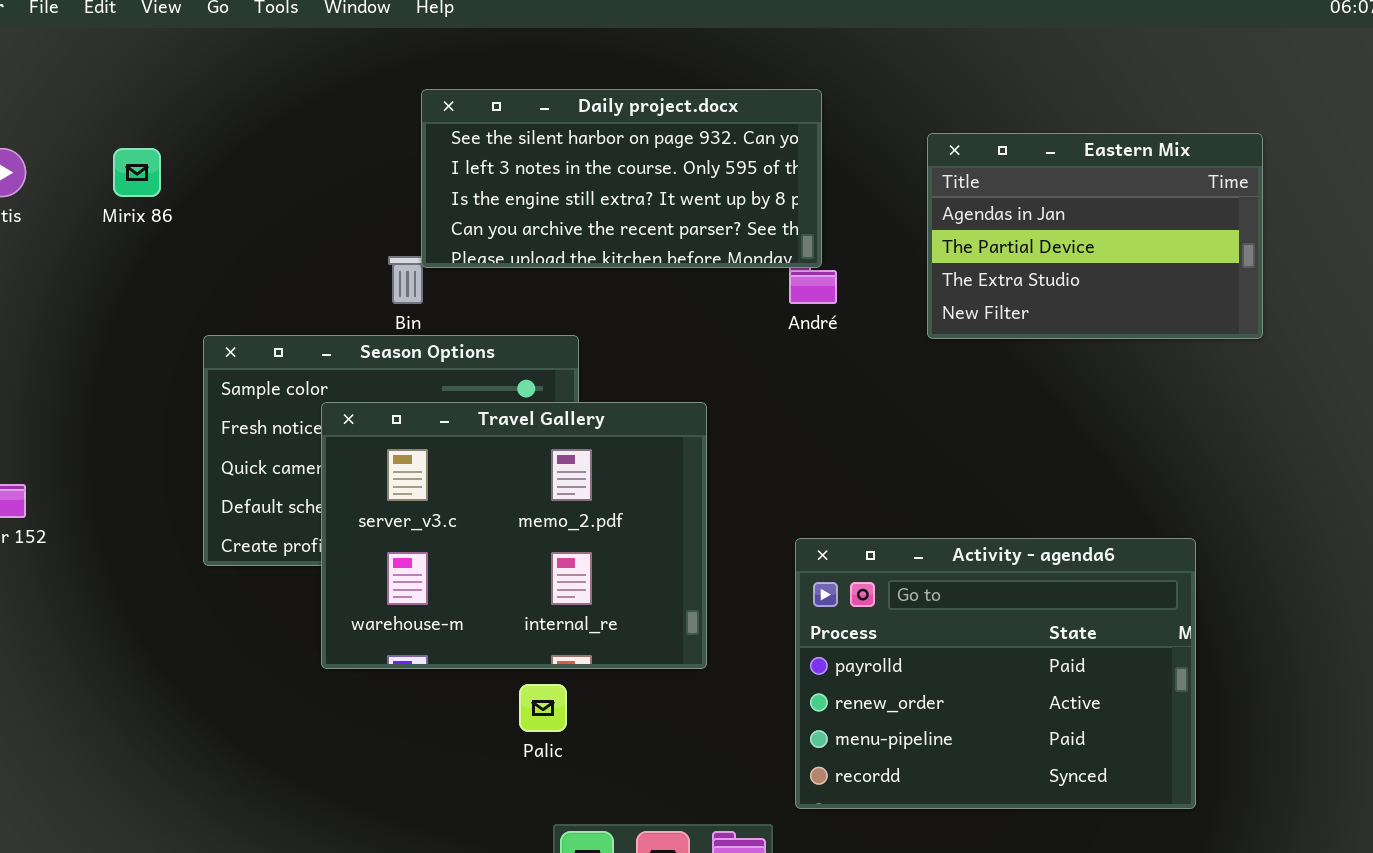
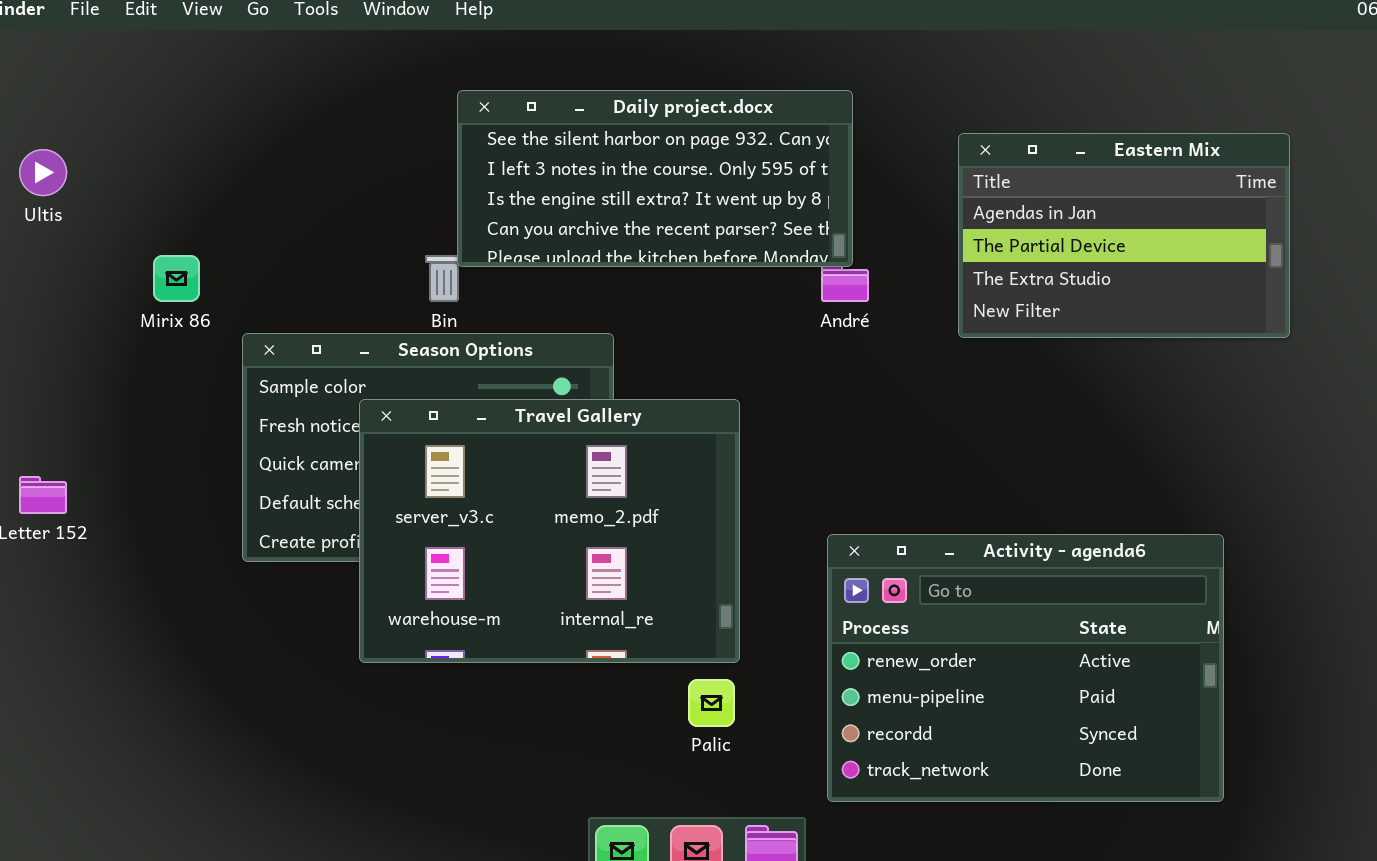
Mirix 86: [113,148,161,197] -> [153,255,200,302], moved
Activity - agenda6: [795,538,1196,809] -> [827,534,1224,802], scrolled down 1 row
Palic: [519,684,567,732] -> [688,679,735,727], moved

